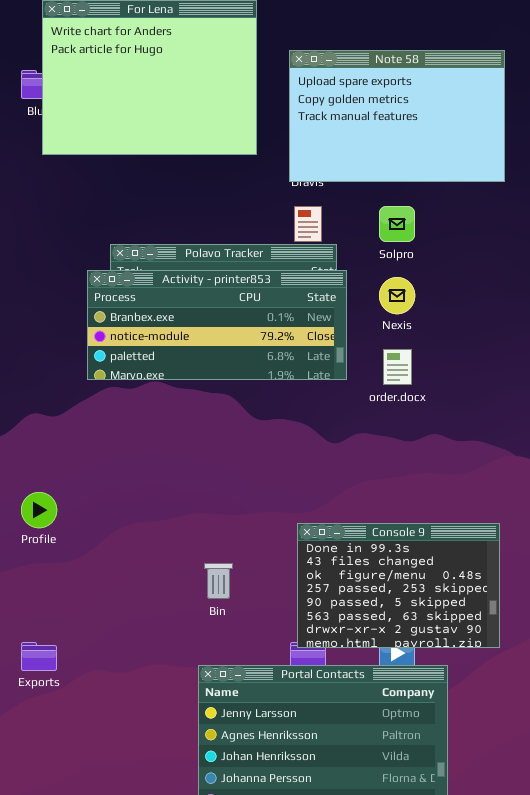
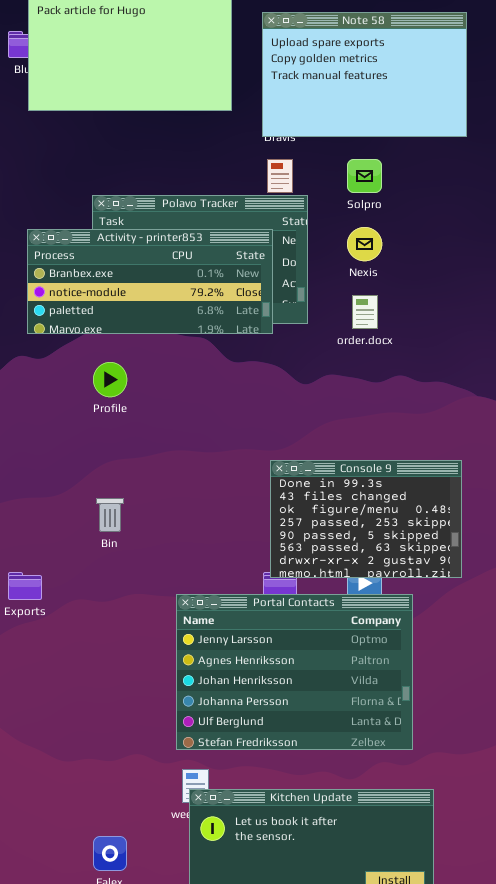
Activity - printer853: [87,270,347,380] -> [27,229,273,334], moved
Profile: [21,492,57,528] -> [93,362,127,397], moved
Bin: [204,563,233,599] -> [96,498,124,532], moved

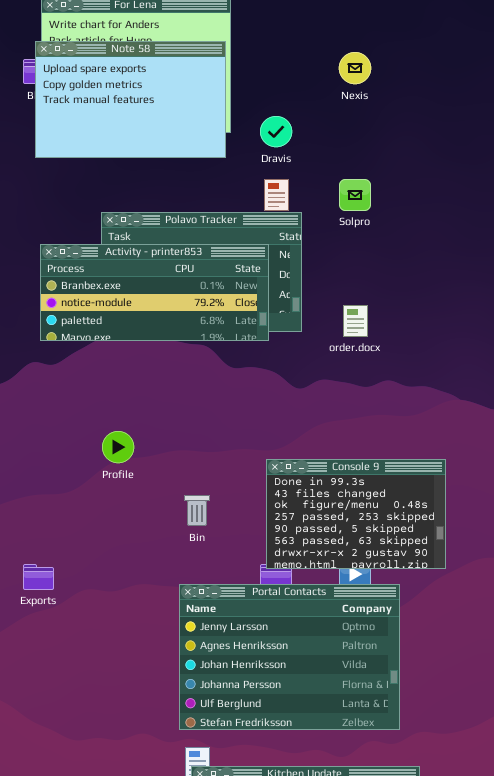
Note 58: [262,12,467,137] -> [35,41,226,158], moved
Nexis: [347,227,382,261] -> [339,52,371,84], moved
Profile: [93,362,127,397] -> [102,431,134,463], moved
Bin: [96,498,124,532] -> [184,495,210,526], moved

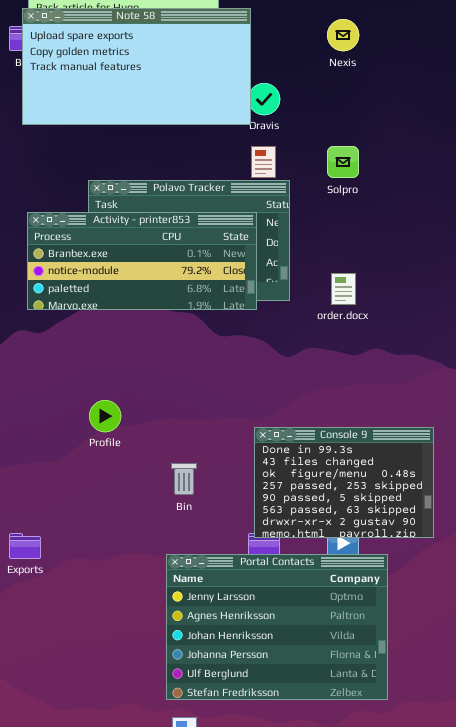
Note 58: [35,41,226,158] -> [22,8,251,125], resized

